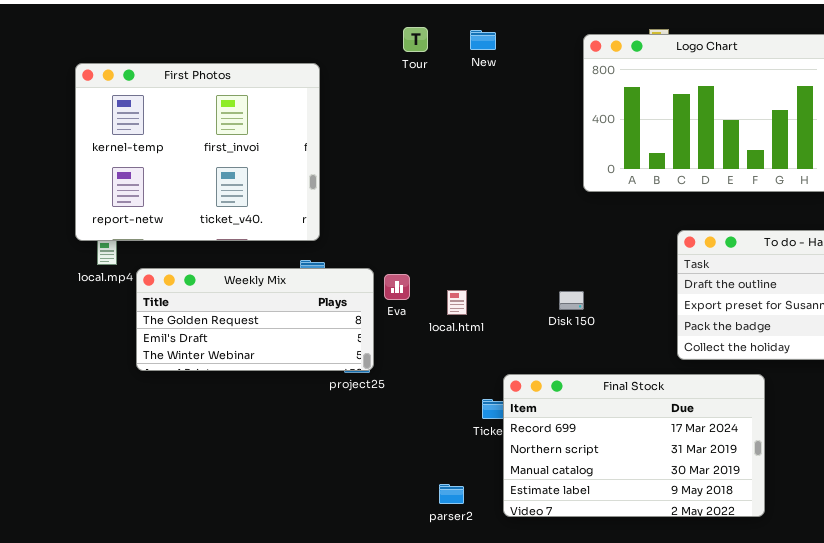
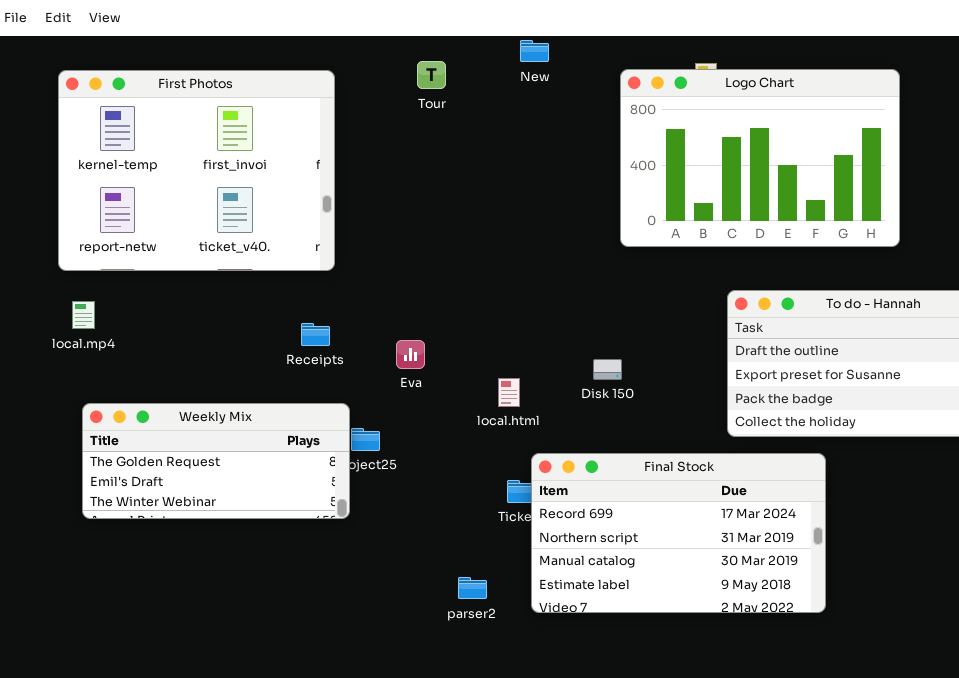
New: [470,30,496,50] -> [520,40,549,62], moved
First Photos: [75,63,320,241] -> [58,70,335,271], moved
Weekly Mix: [136,268,374,371] -> [82,403,350,519], moved
local.html: [447,290,467,315] -> [498,378,520,407], moved

